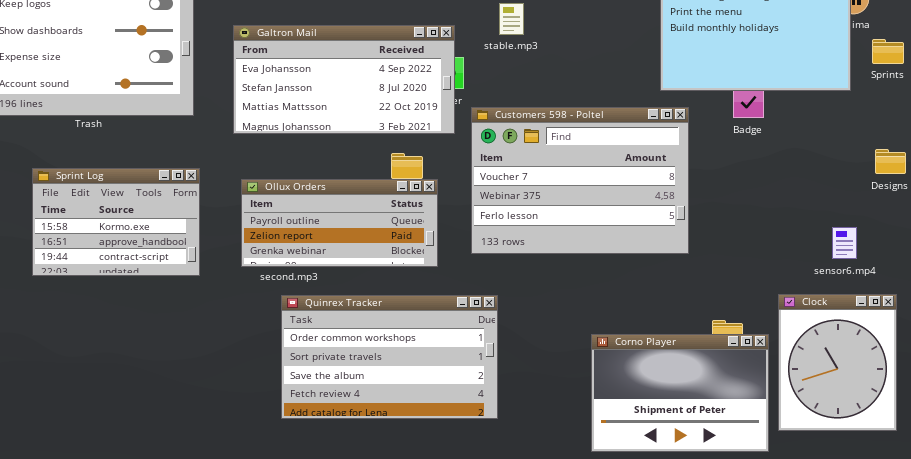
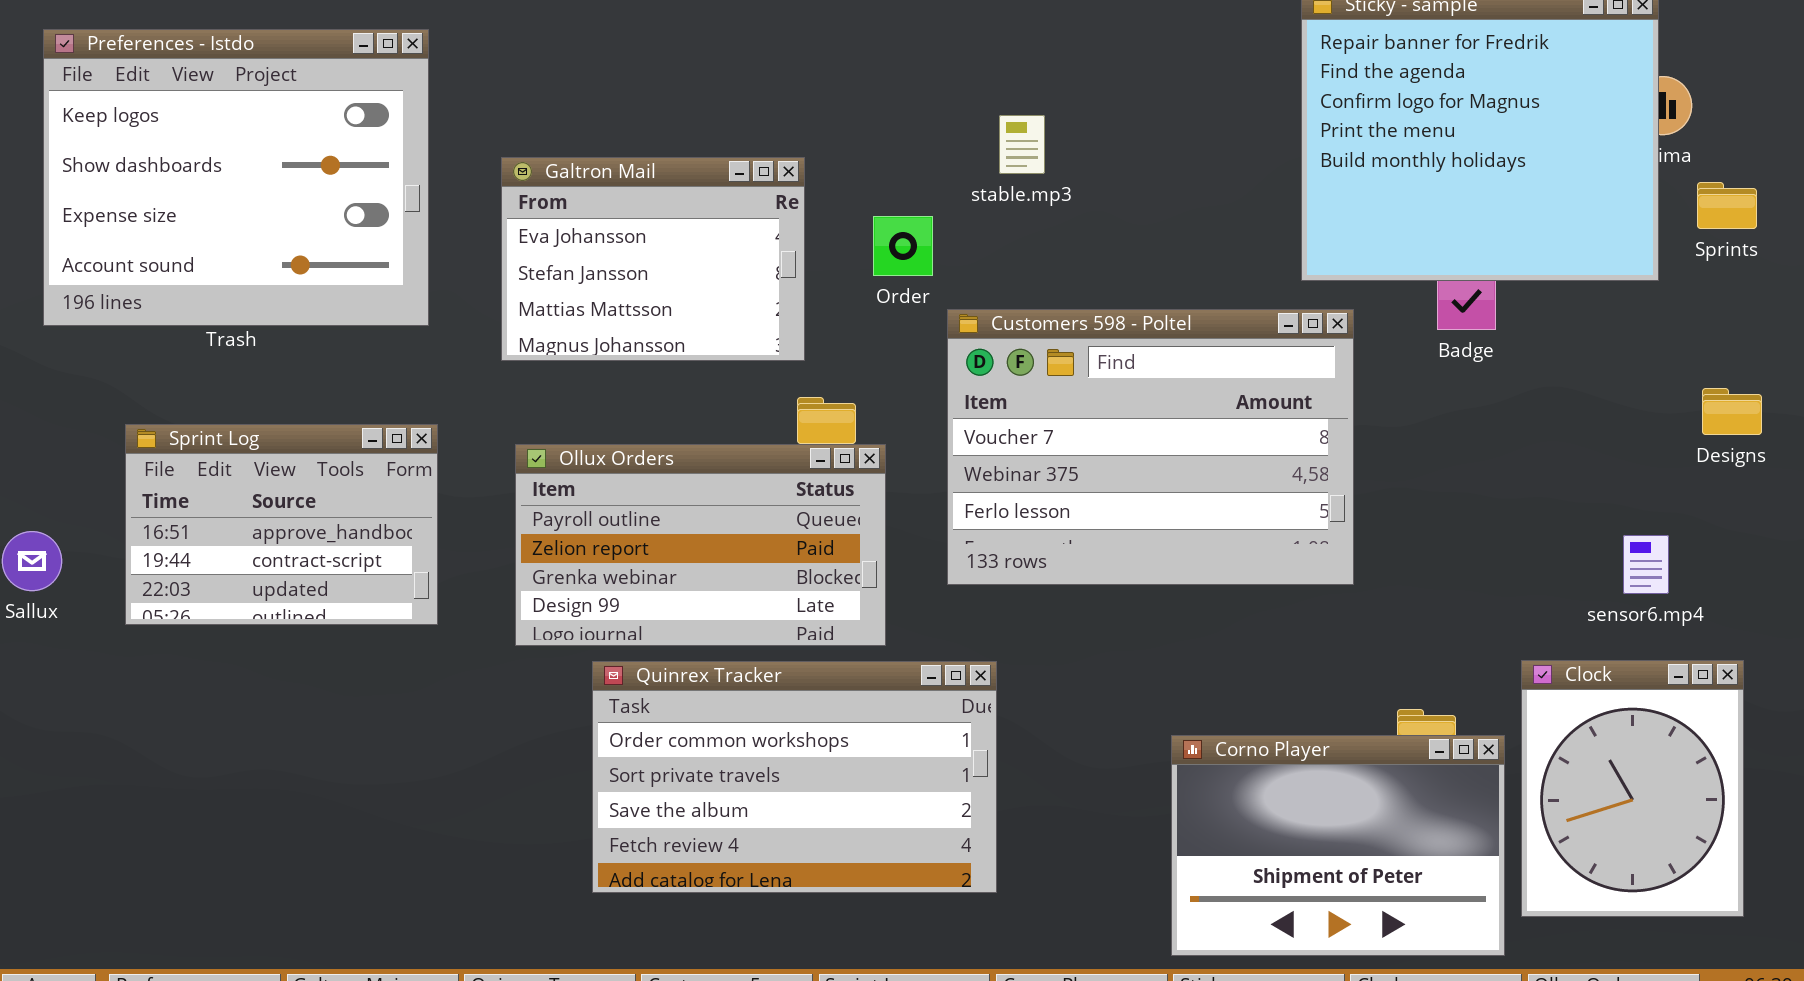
Galtron Mail: [233,25,455,134] -> [501,157,805,361], resized
Sprint Log: [32,168,200,276] -> [125,424,438,625], scrolled down 1 row
Ollux Orders: [241,179,438,267] -> [515,444,886,646], resized

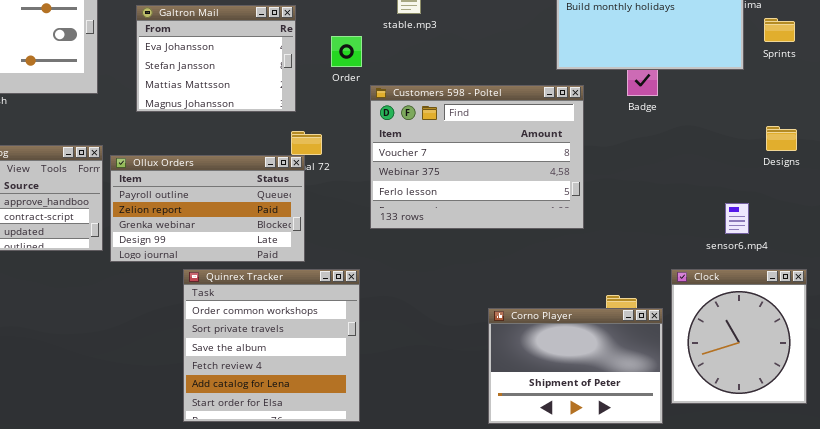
Ollux Orders: [515,444,886,646] -> [110,155,305,262], moved
Clock: [1521,660,1744,917] -> [671,269,807,404], resized
Quinrex Tracker: [592,661,997,893] -> [183,269,360,422], resized

